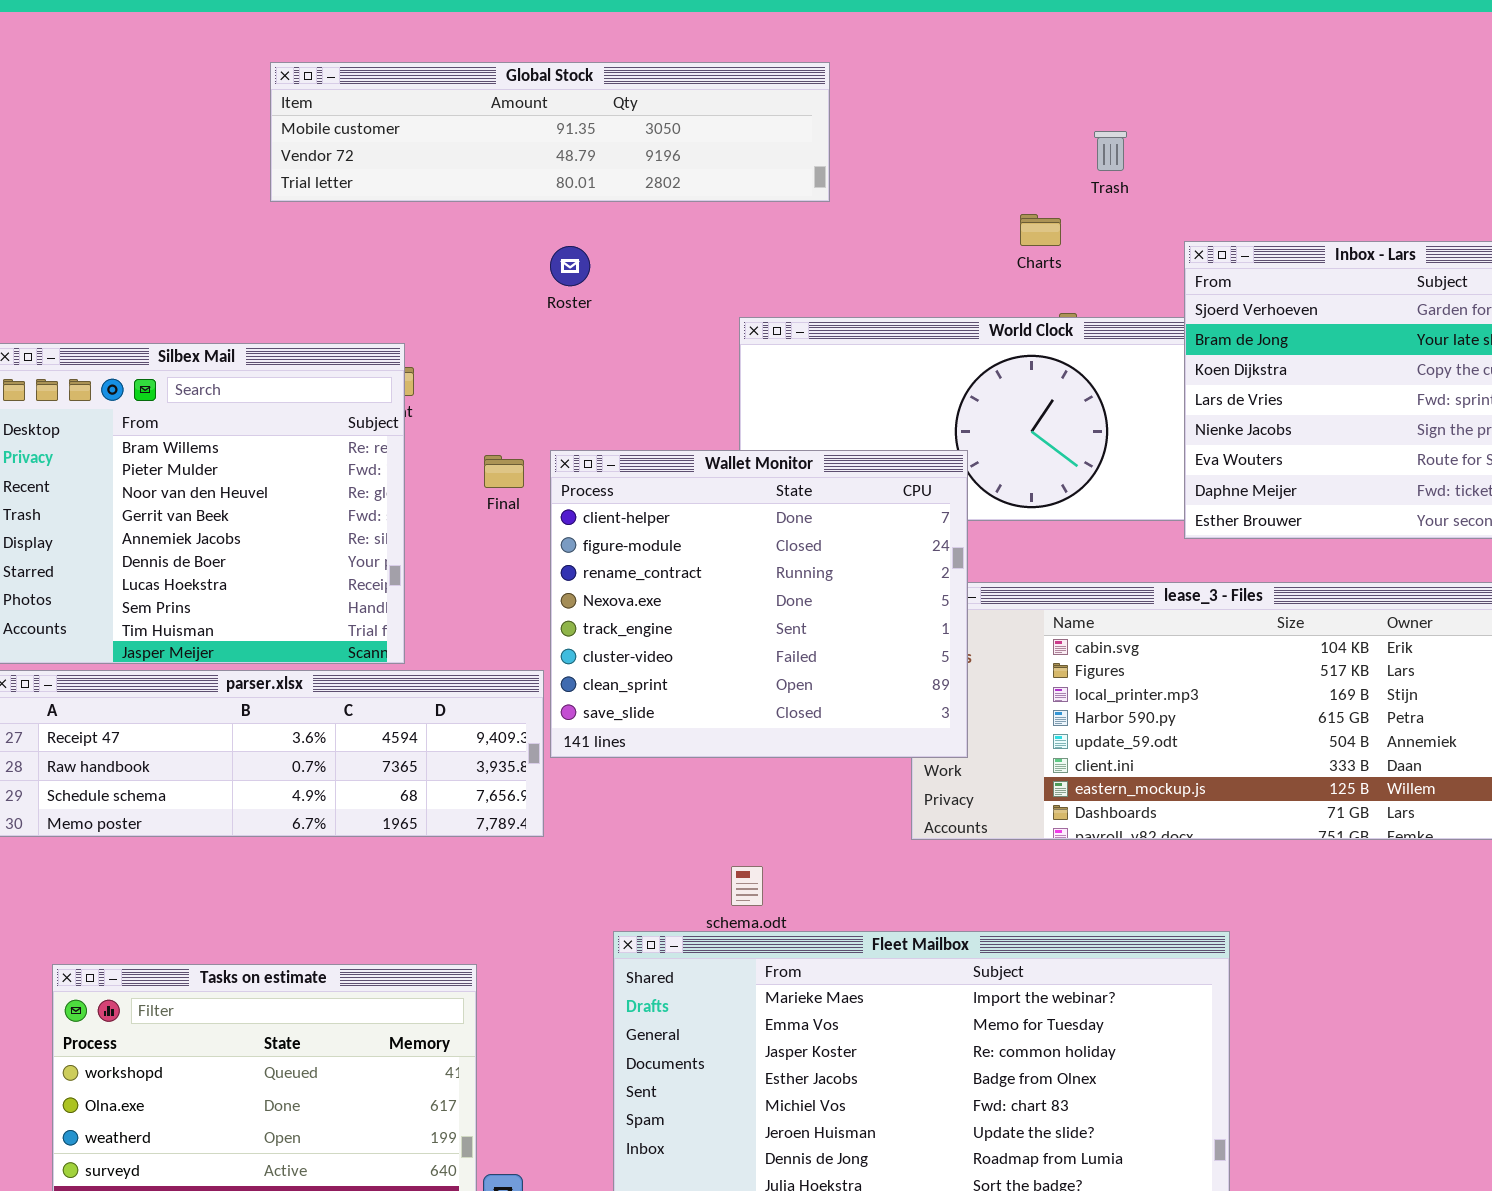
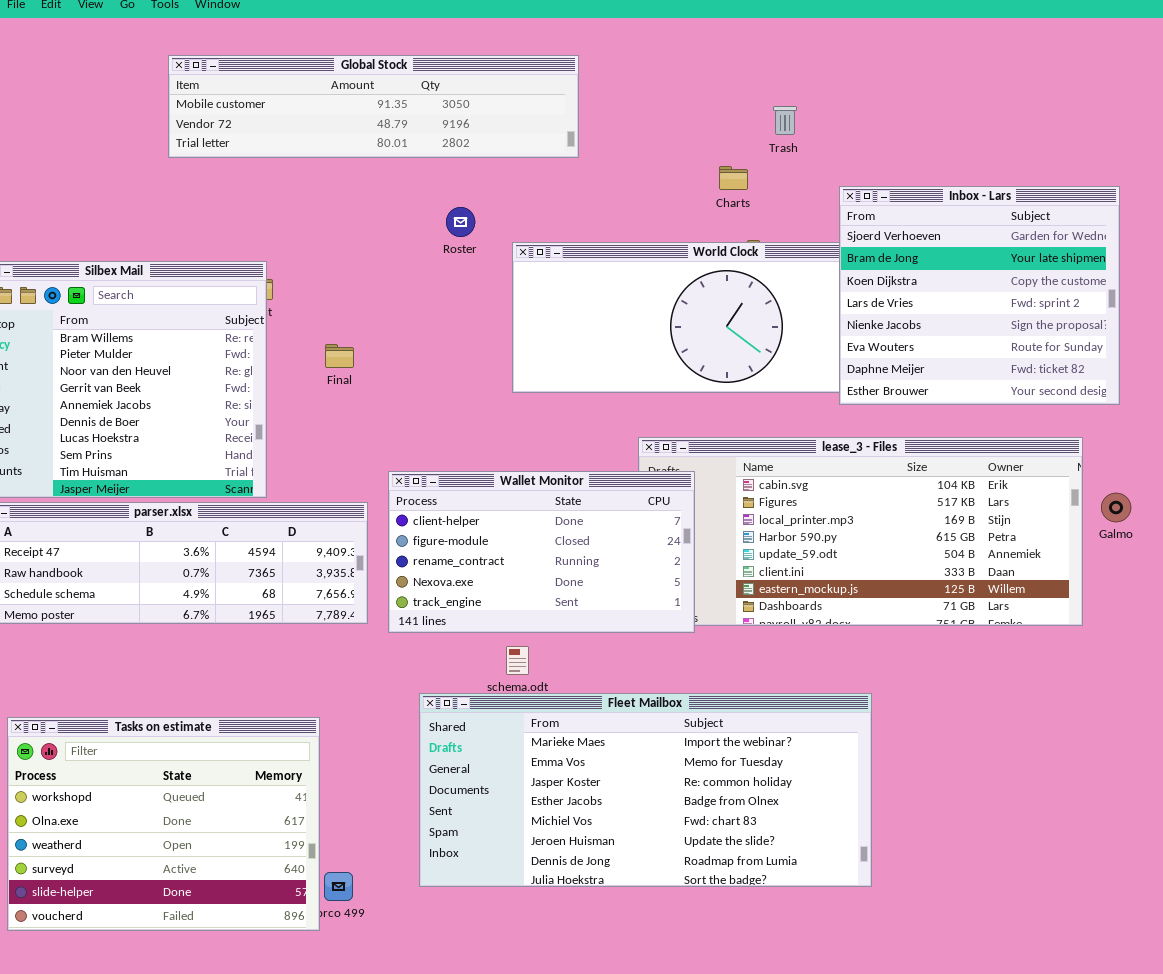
Roster: [550,246,590,286] -> [446,207,475,237], moved
Wallet Monitor: [550,450,968,758] -> [388,471,695,633], moved, resized

